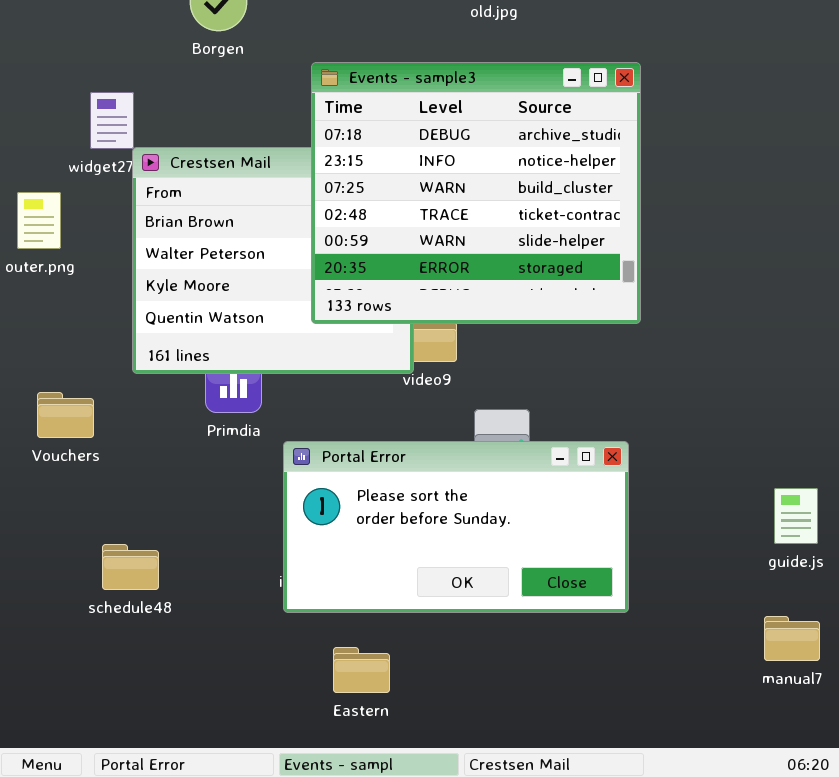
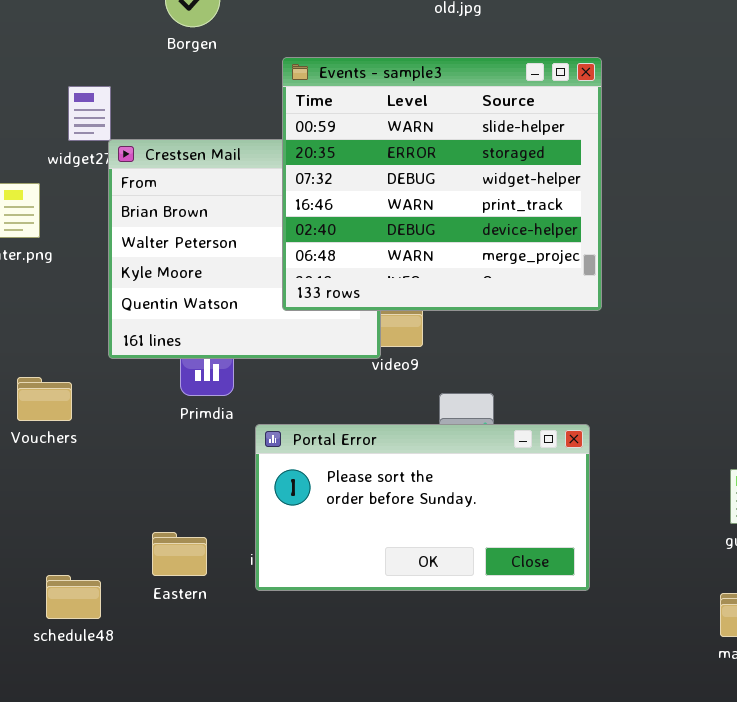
Events - sample3: [311,62,641,324] -> [282,57,602,311], scrolled down 4 rows
schedule48: [102,544,159,590] -> [46,575,101,619], moved
Eastern: [333,647,390,693] -> [152,532,207,576], moved

